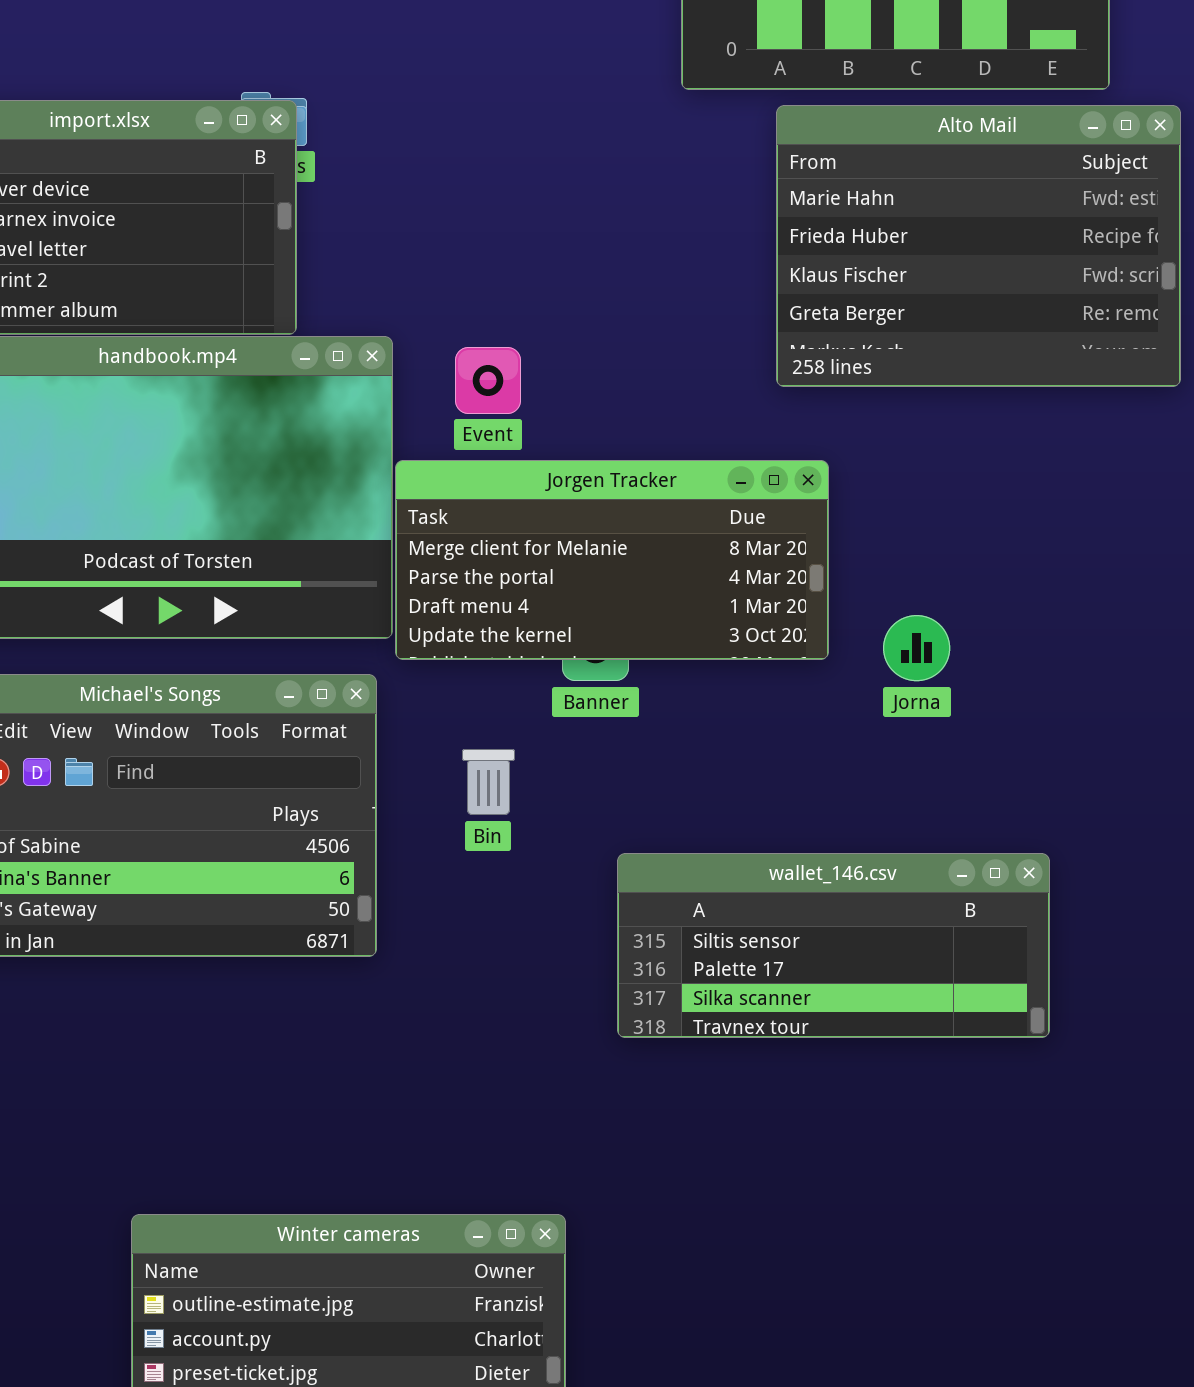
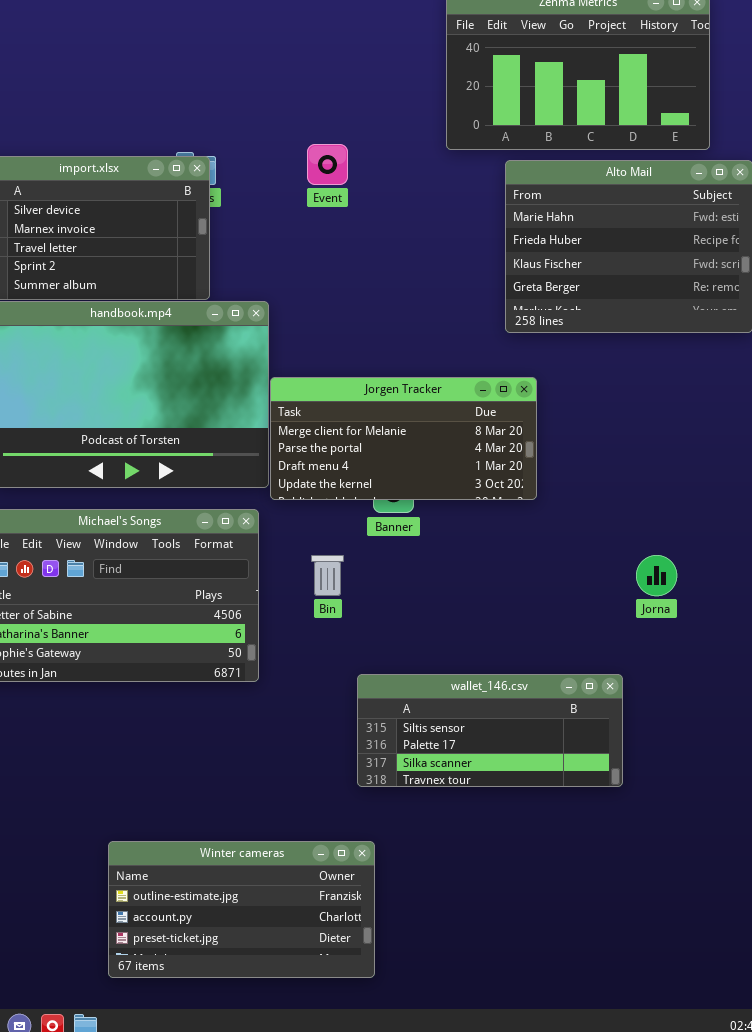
Event: [455,347,521,414] -> [307,144,348,185], moved
Jorna: [883,615,950,681] -> [636,555,677,596], moved
wallet_146.csv: [617,853,1050,1038] -> [357,674,623,787], moved

